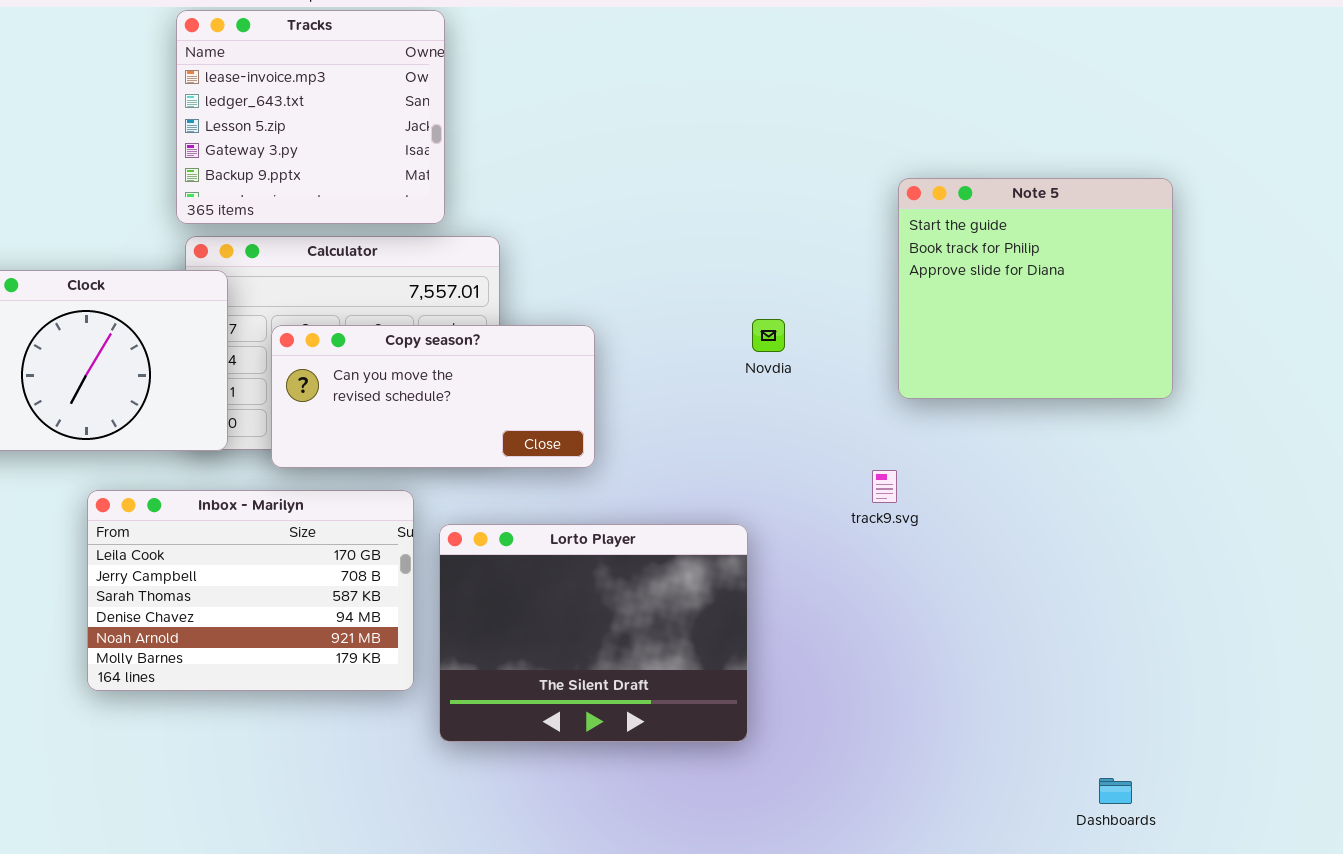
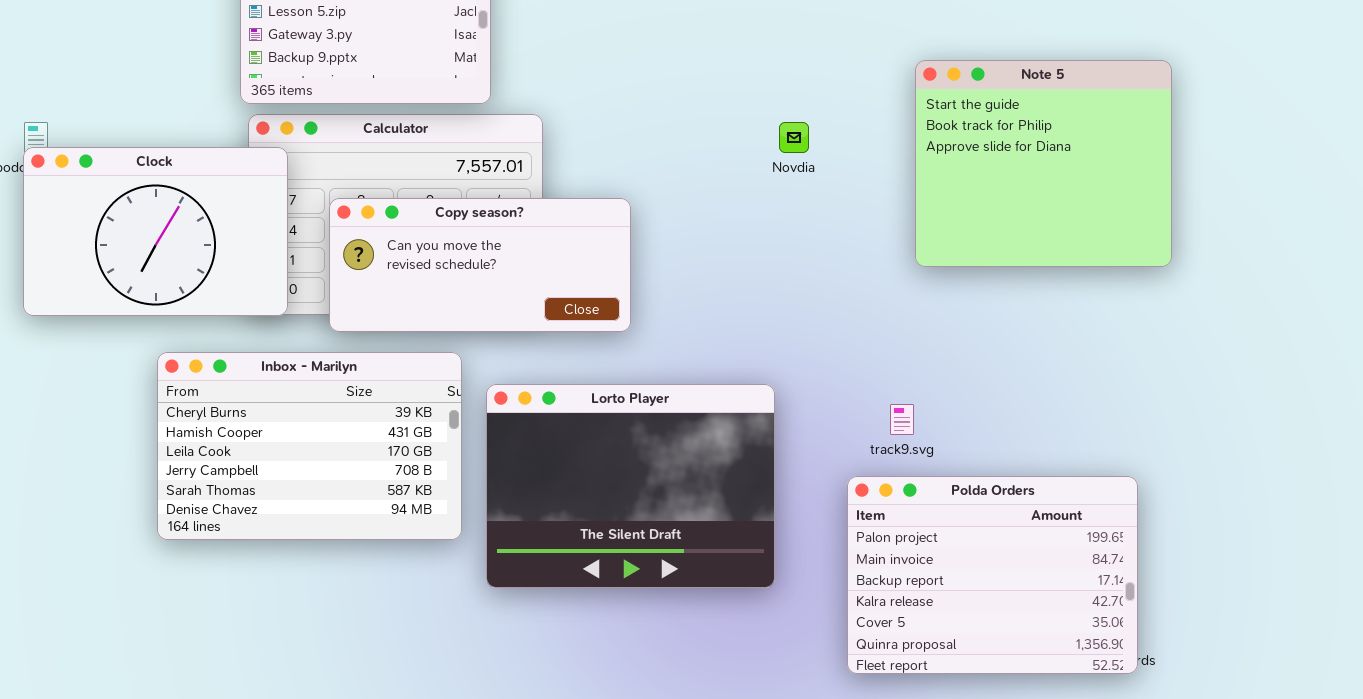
Novdia: [752,319,785,352] -> [779,122,809,153], moved
track9.svg: [872,470,897,503] -> [890,404,914,435], moved
Inbox - Marilyn: [87,490,414,691] -> [157,352,462,540], scrolled up 2 rows
Polda Orders: none -> [847,476,1138,674], opened

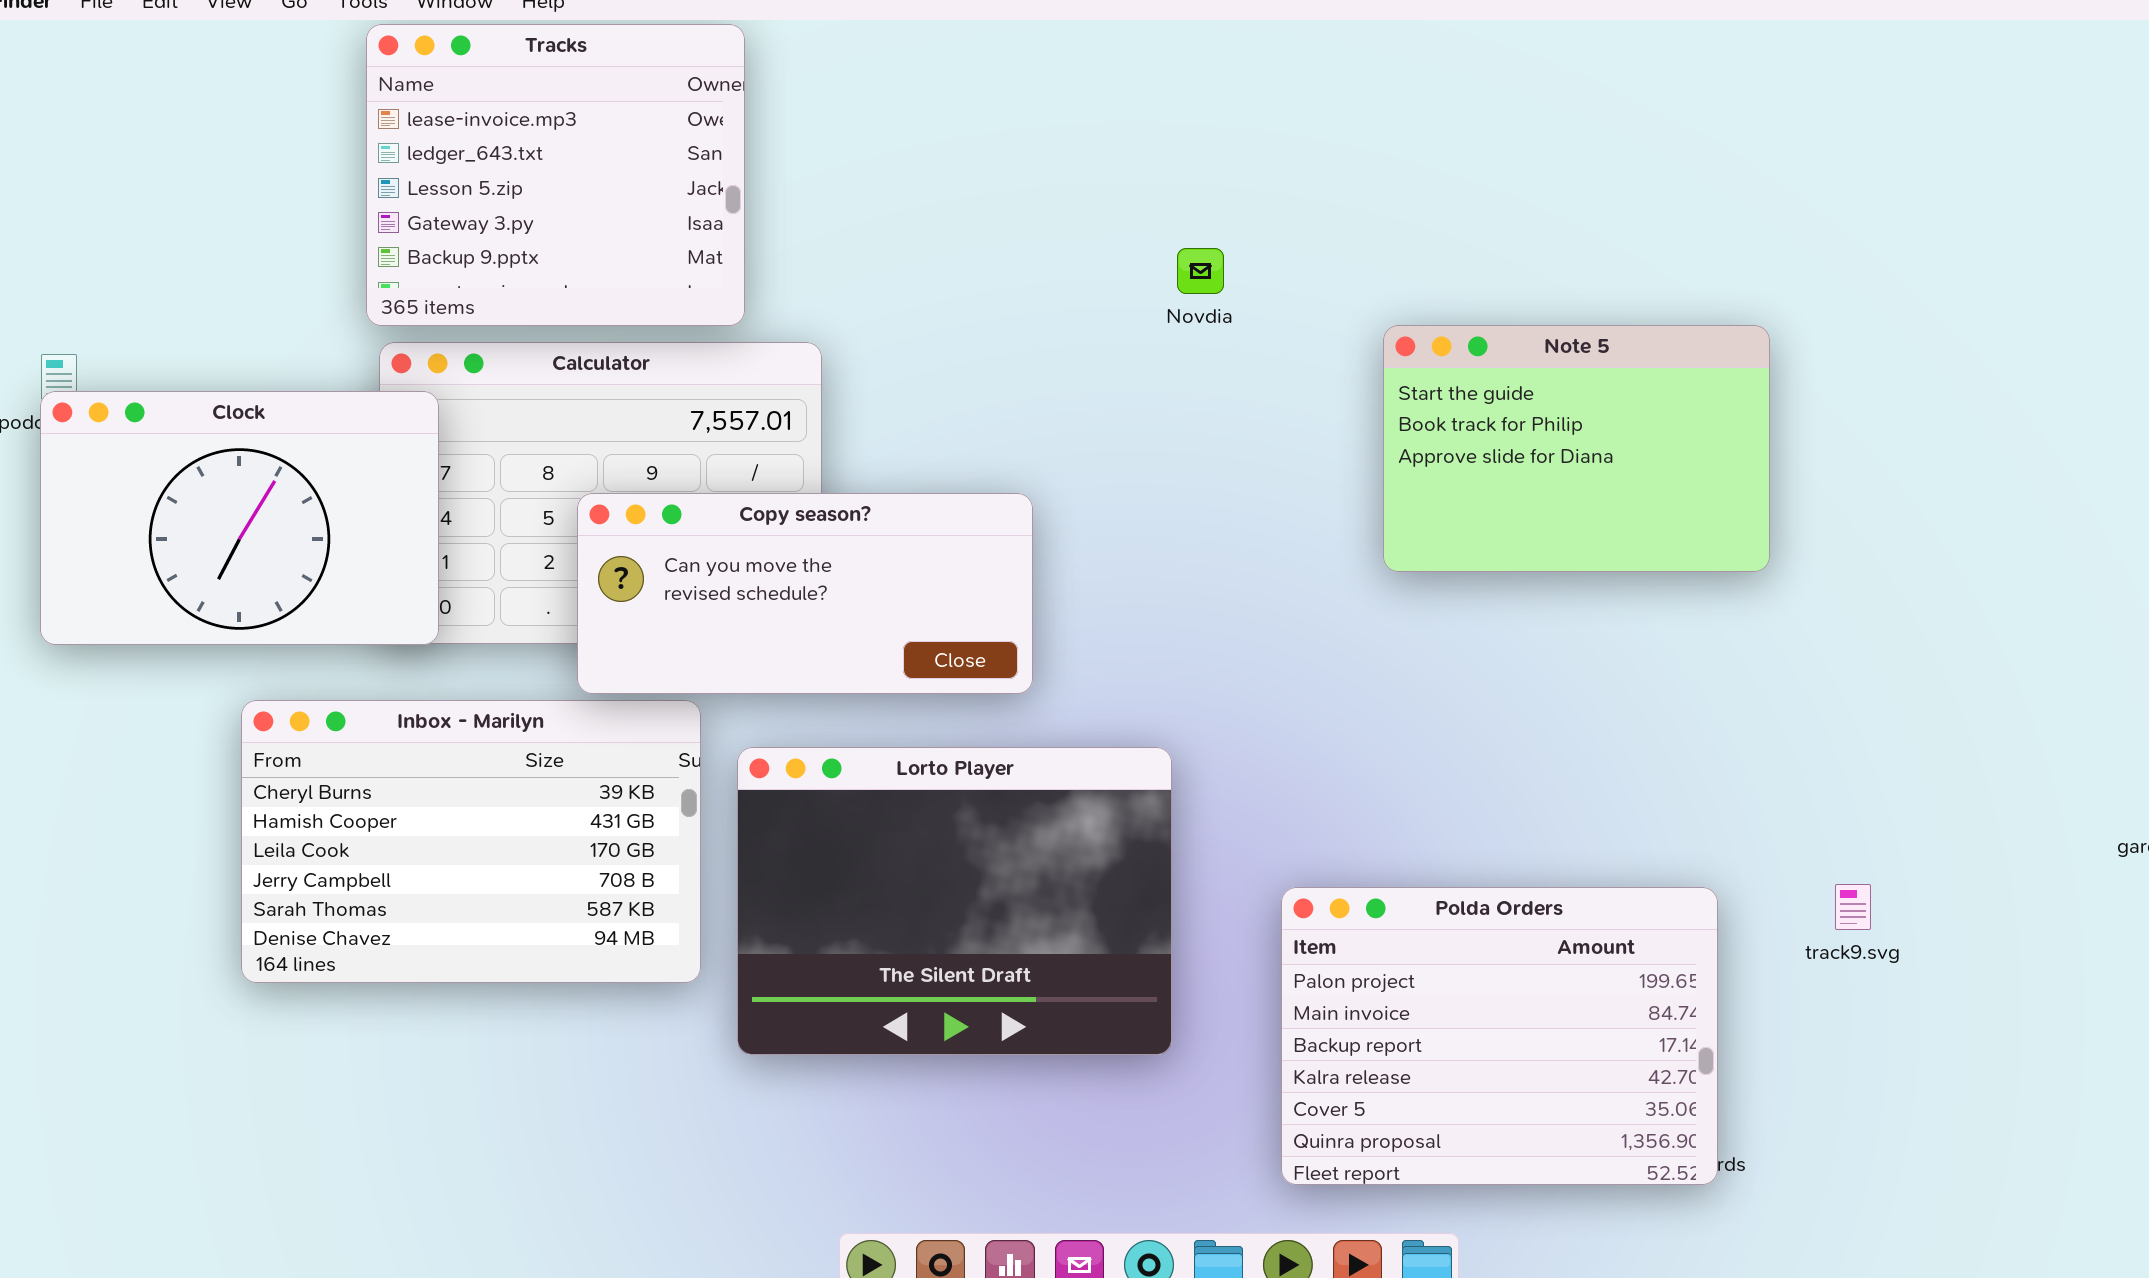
Note 5: [915,60,1172,267] -> [1383,325,1770,572], resized
Novdia: [779,122,809,153] -> [1177,248,1224,294], moved
Copy season?: [329,198,631,332] -> [577,493,1033,694], moved
track9.svg: [890,404,914,435] -> [1835,884,1871,930], moved

